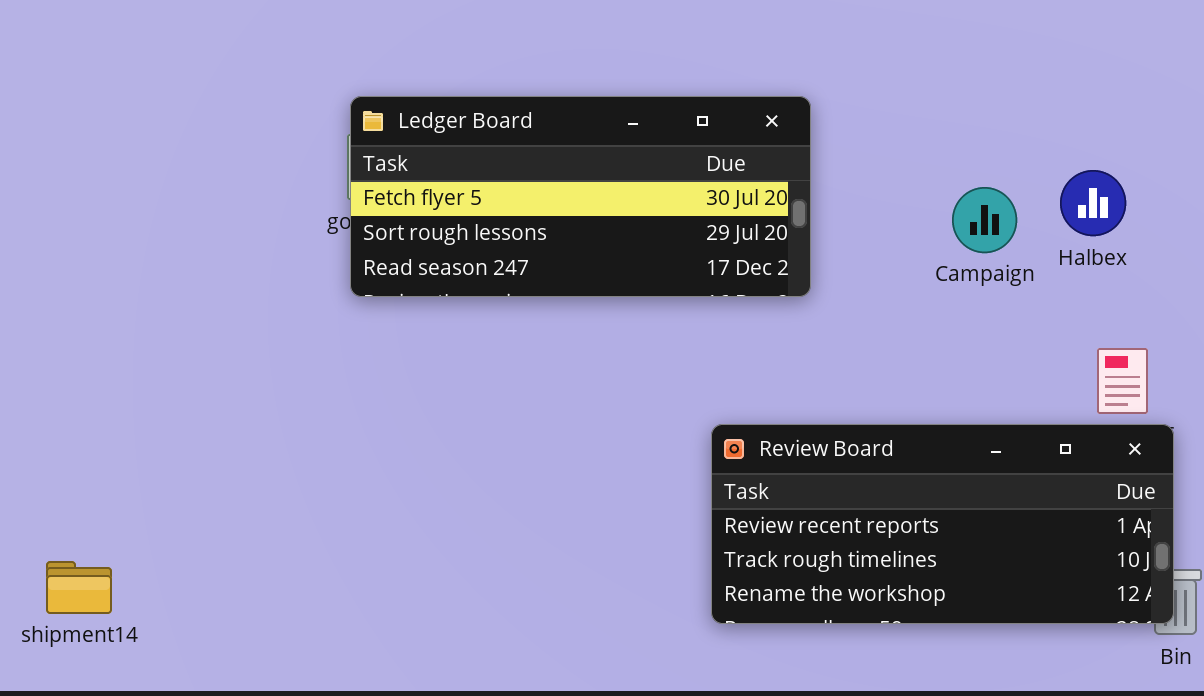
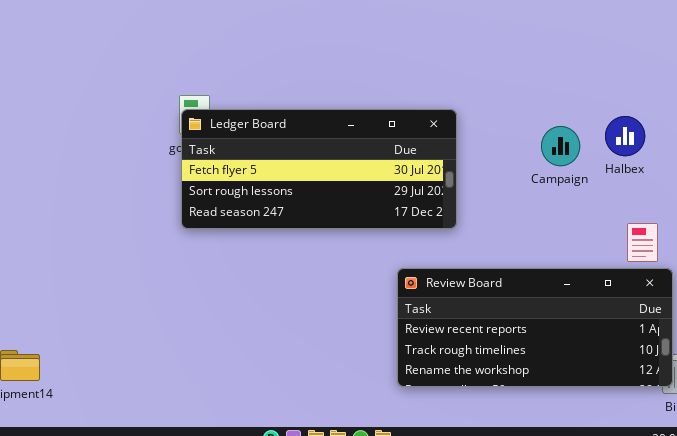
Ledger Board: [350,96,811,297] -> [181,109,457,229], moved

